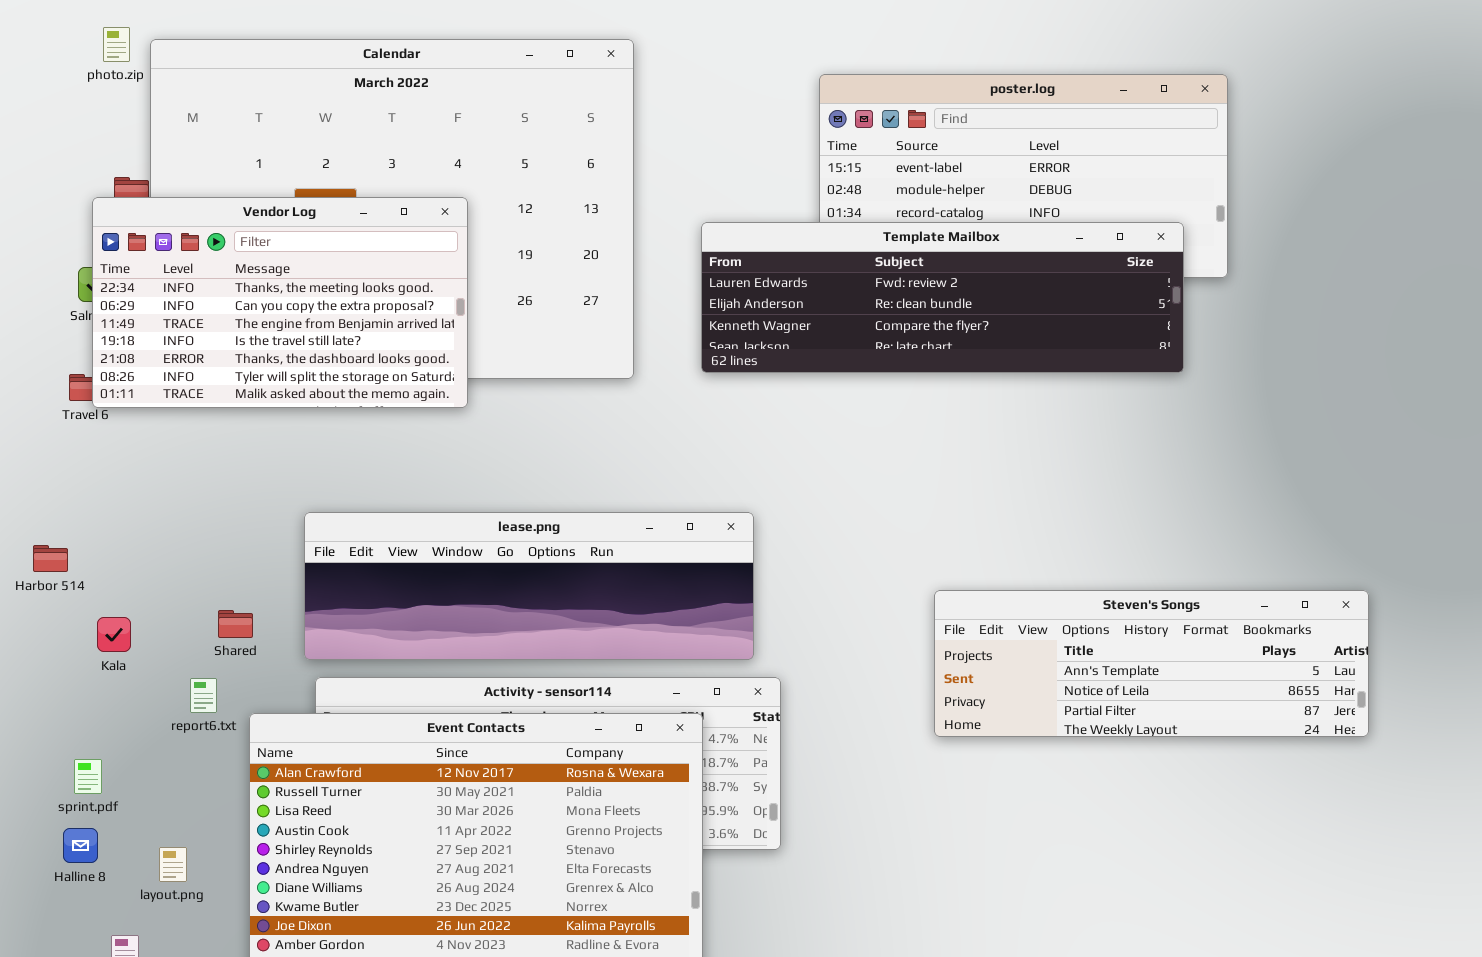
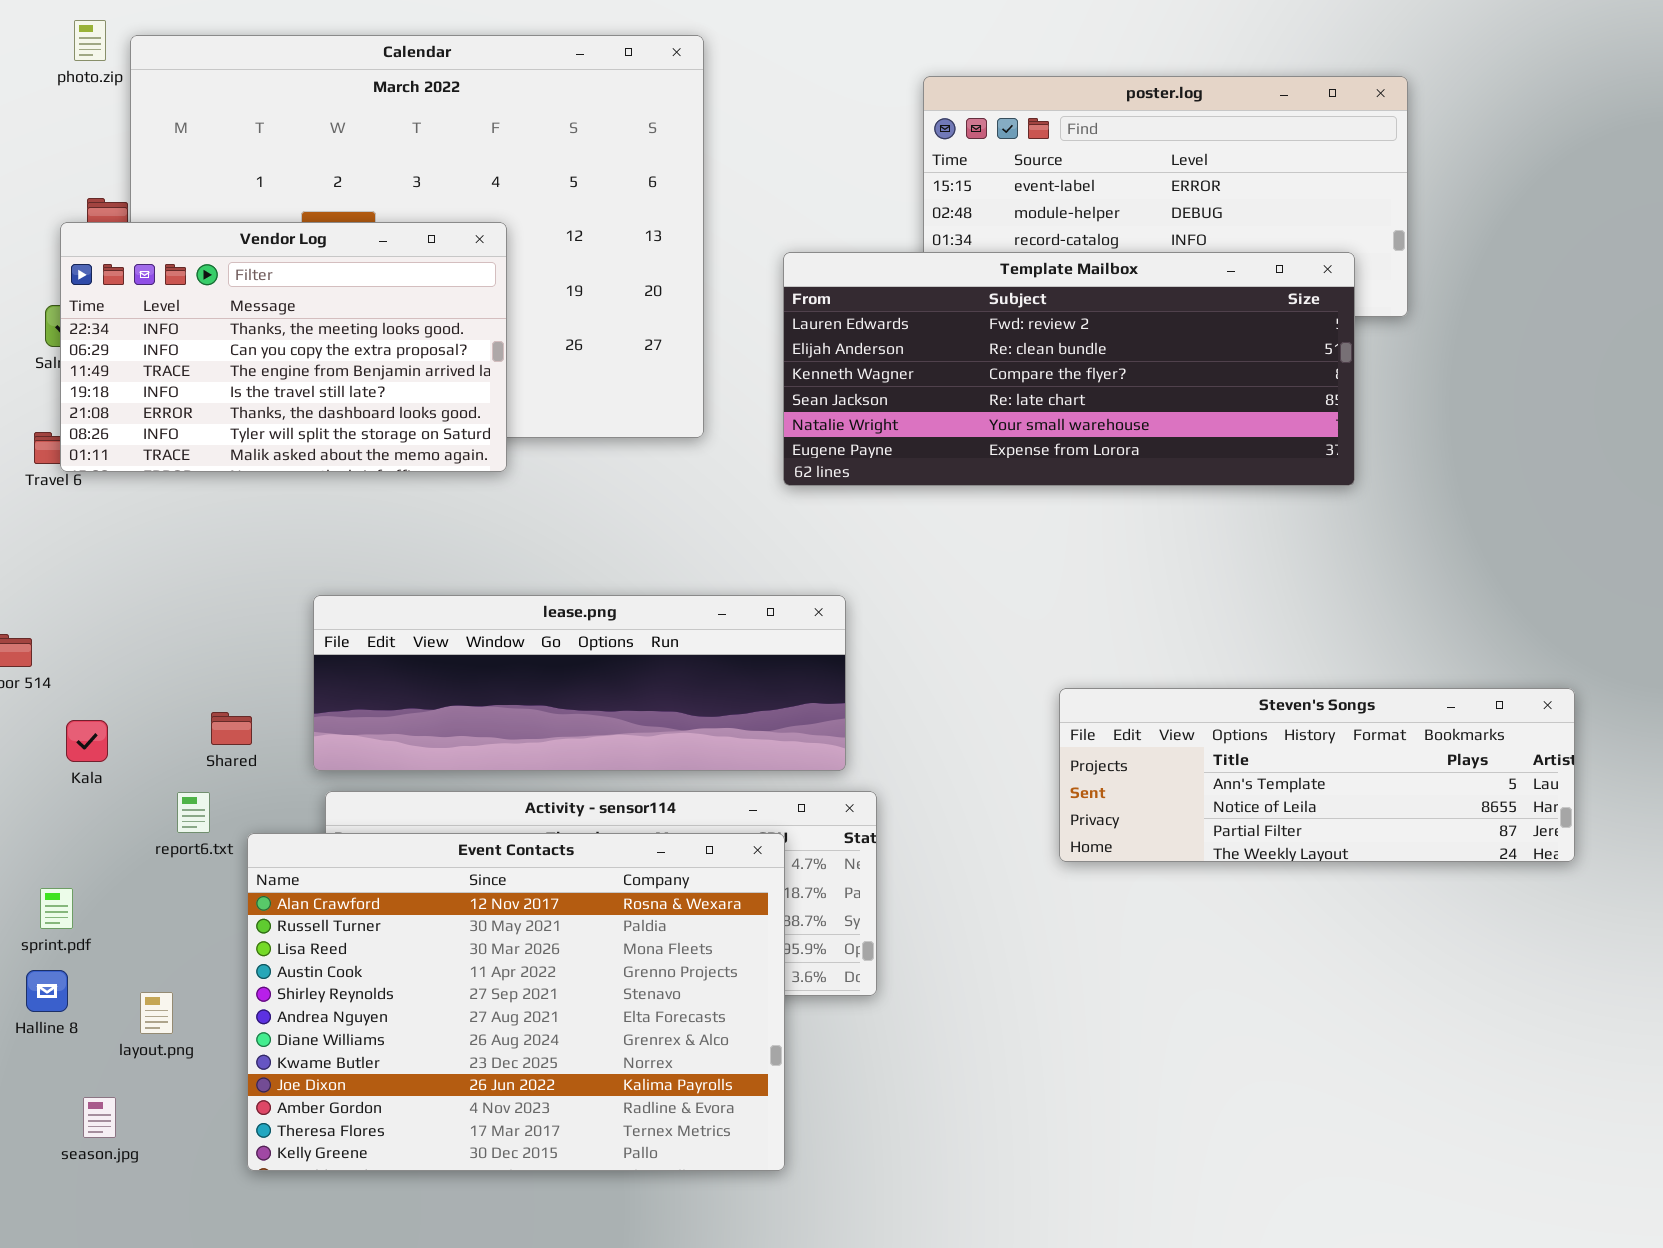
Template Mailbox: [701,222,1184,373] -> [783,252,1355,486], resized

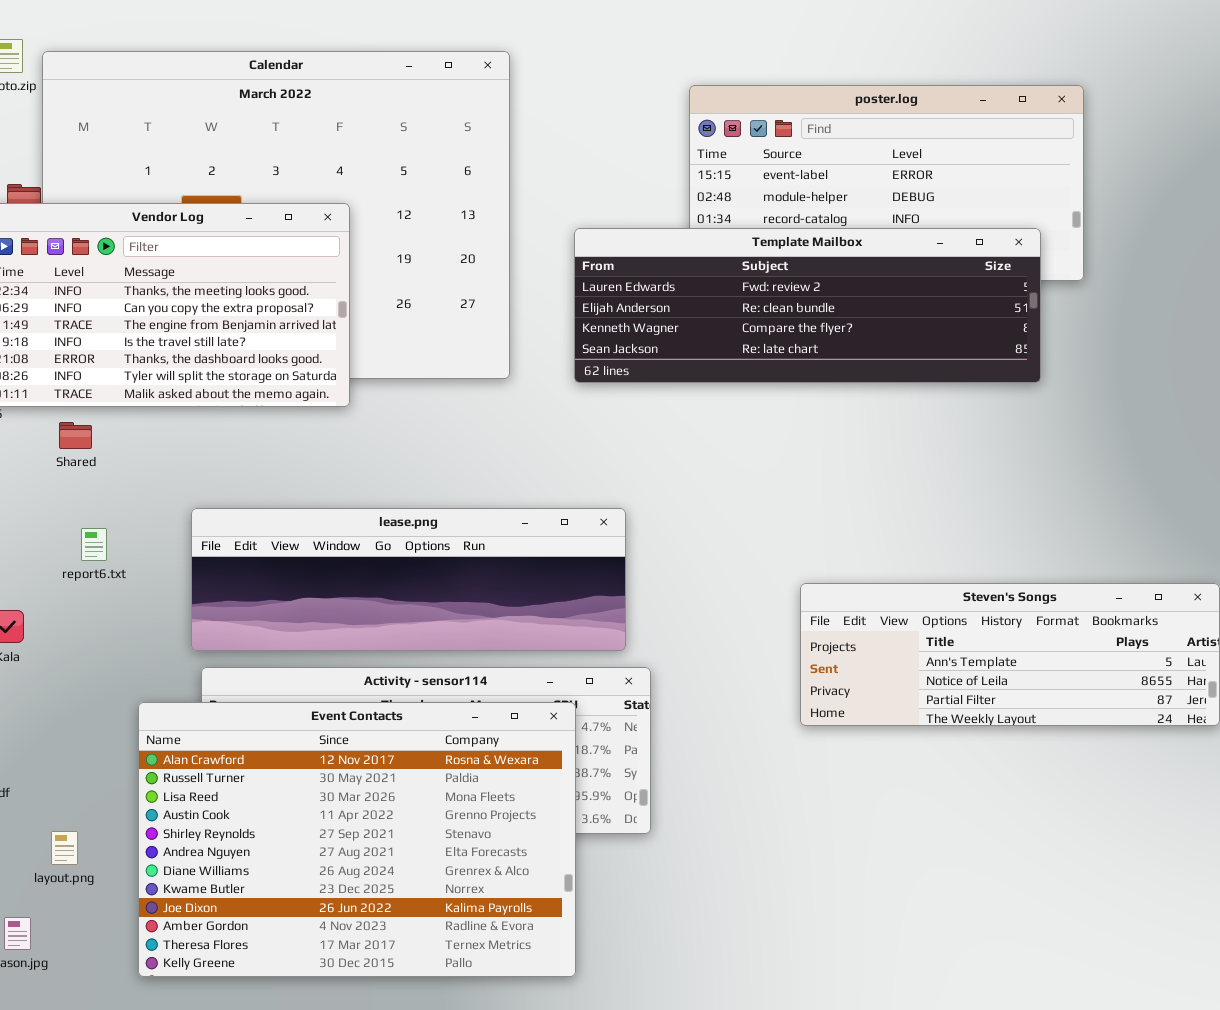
Template Mailbox: [783,252,1355,486] -> [574,228,1041,383], resized
Shared: [211,712,252,745] -> [59,422,92,449], moved
report6.txt: [177,792,210,833] -> [81,528,107,561], moved

